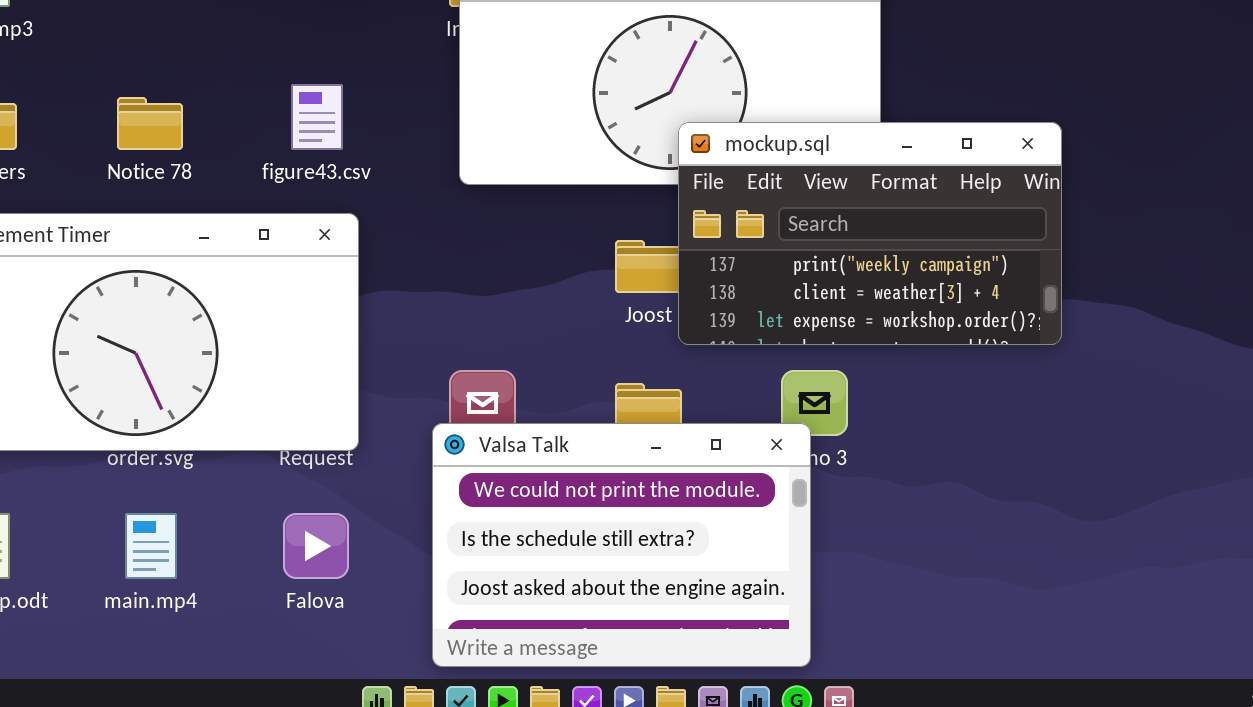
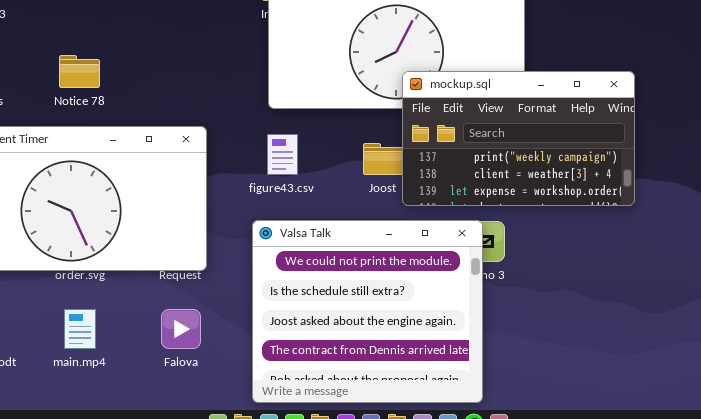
figure43.csv: [291,84,343,150] -> [267,134,298,175], moved
Valsa Talk: [432,423,811,667] -> [252,220,483,403], resized

